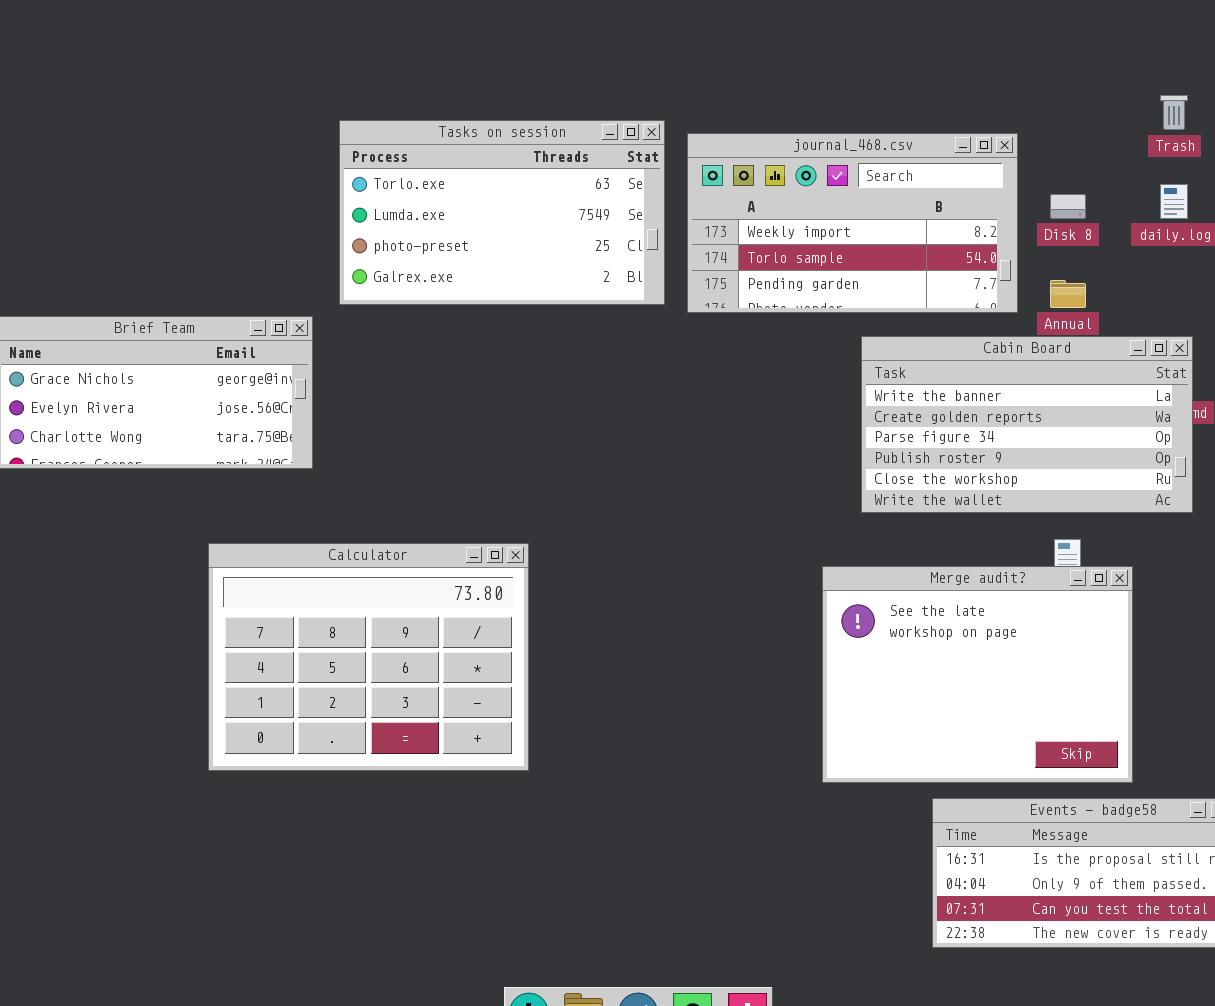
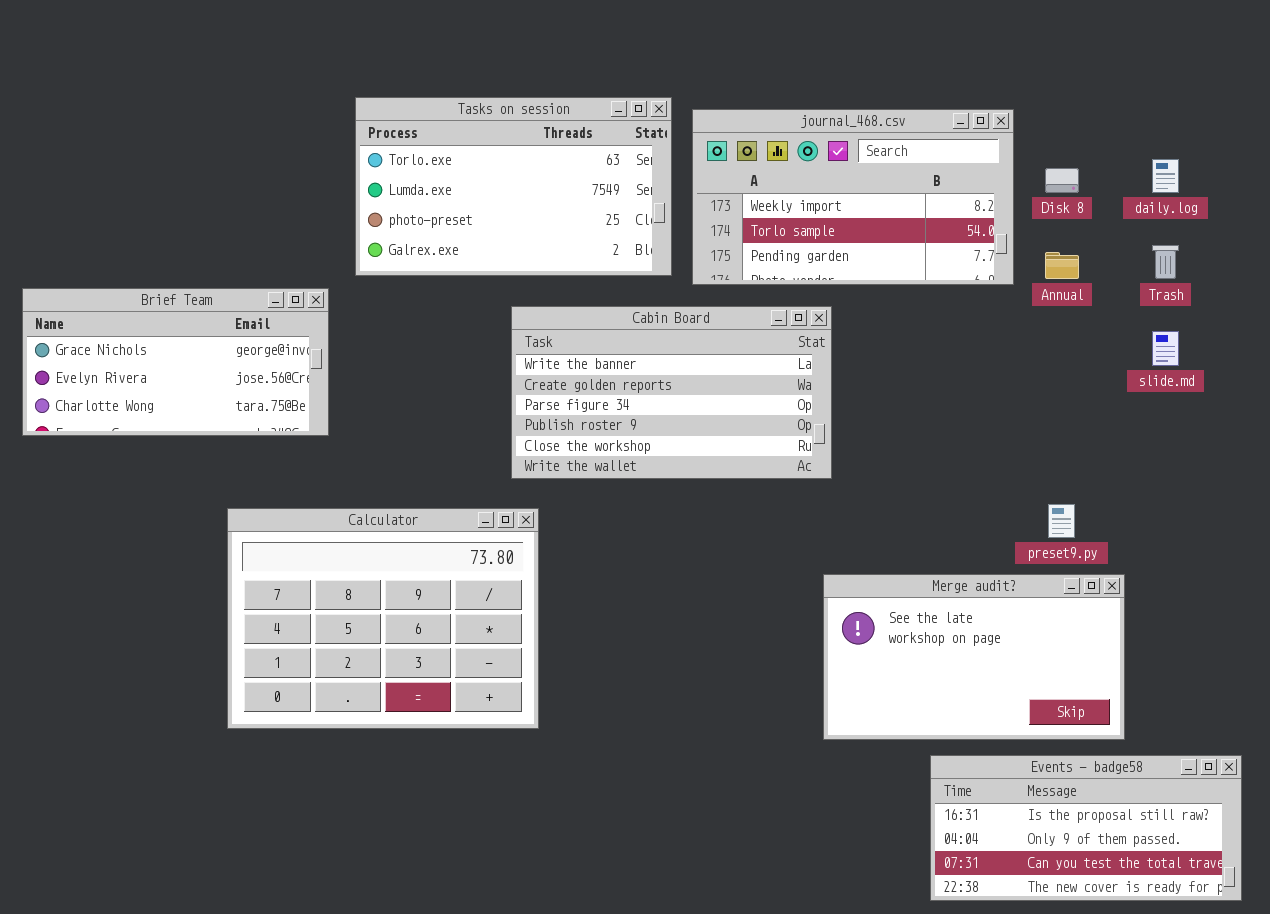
Trash: [1160,95,1188,130] -> [1152,245,1179,279], moved
Cabin Board: [861,336,1193,513] -> [511,306,832,479], moved
Merge audit?: [822,566,1133,783] -> [823,574,1125,740], resized

